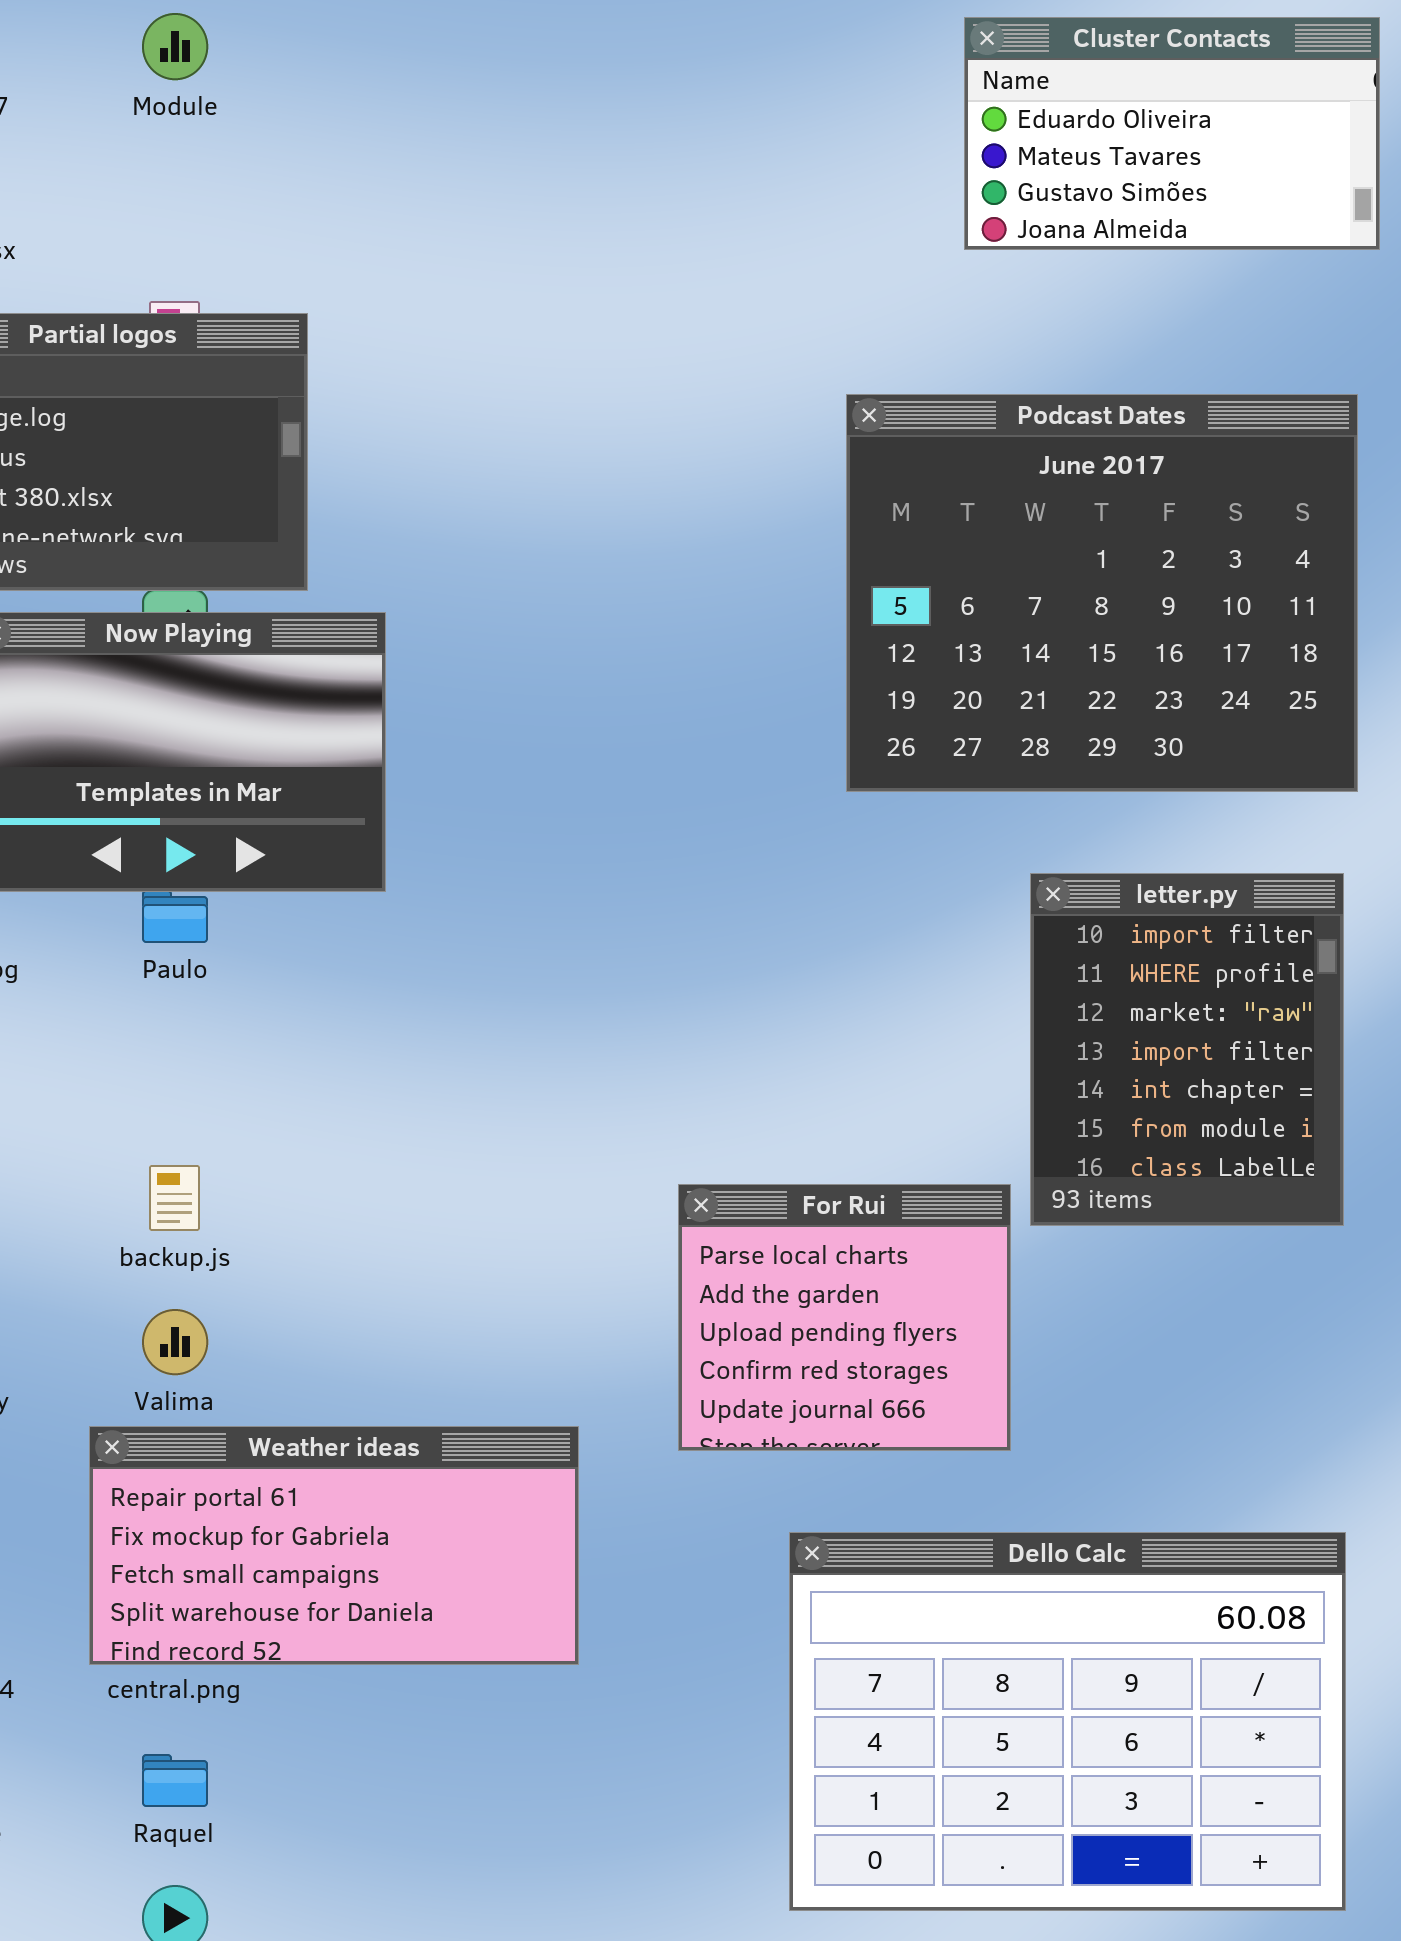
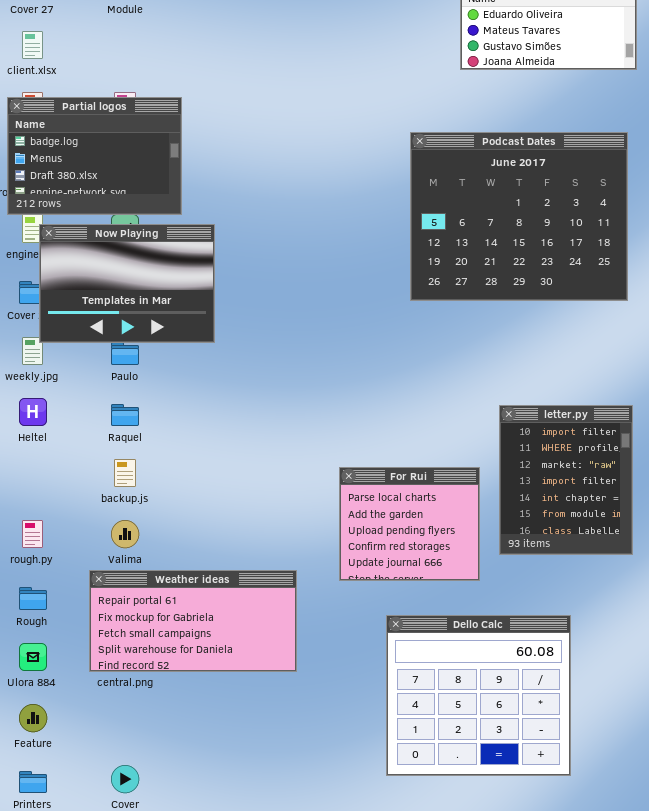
letter.py: [1030,873,1344,1226] -> [499,405,633,555], moved
Dello Calc: [789,1532,1346,1911] -> [386,615,571,776], resized
Raquel: [142,1754,208,1807] -> [111,404,139,426], moved

